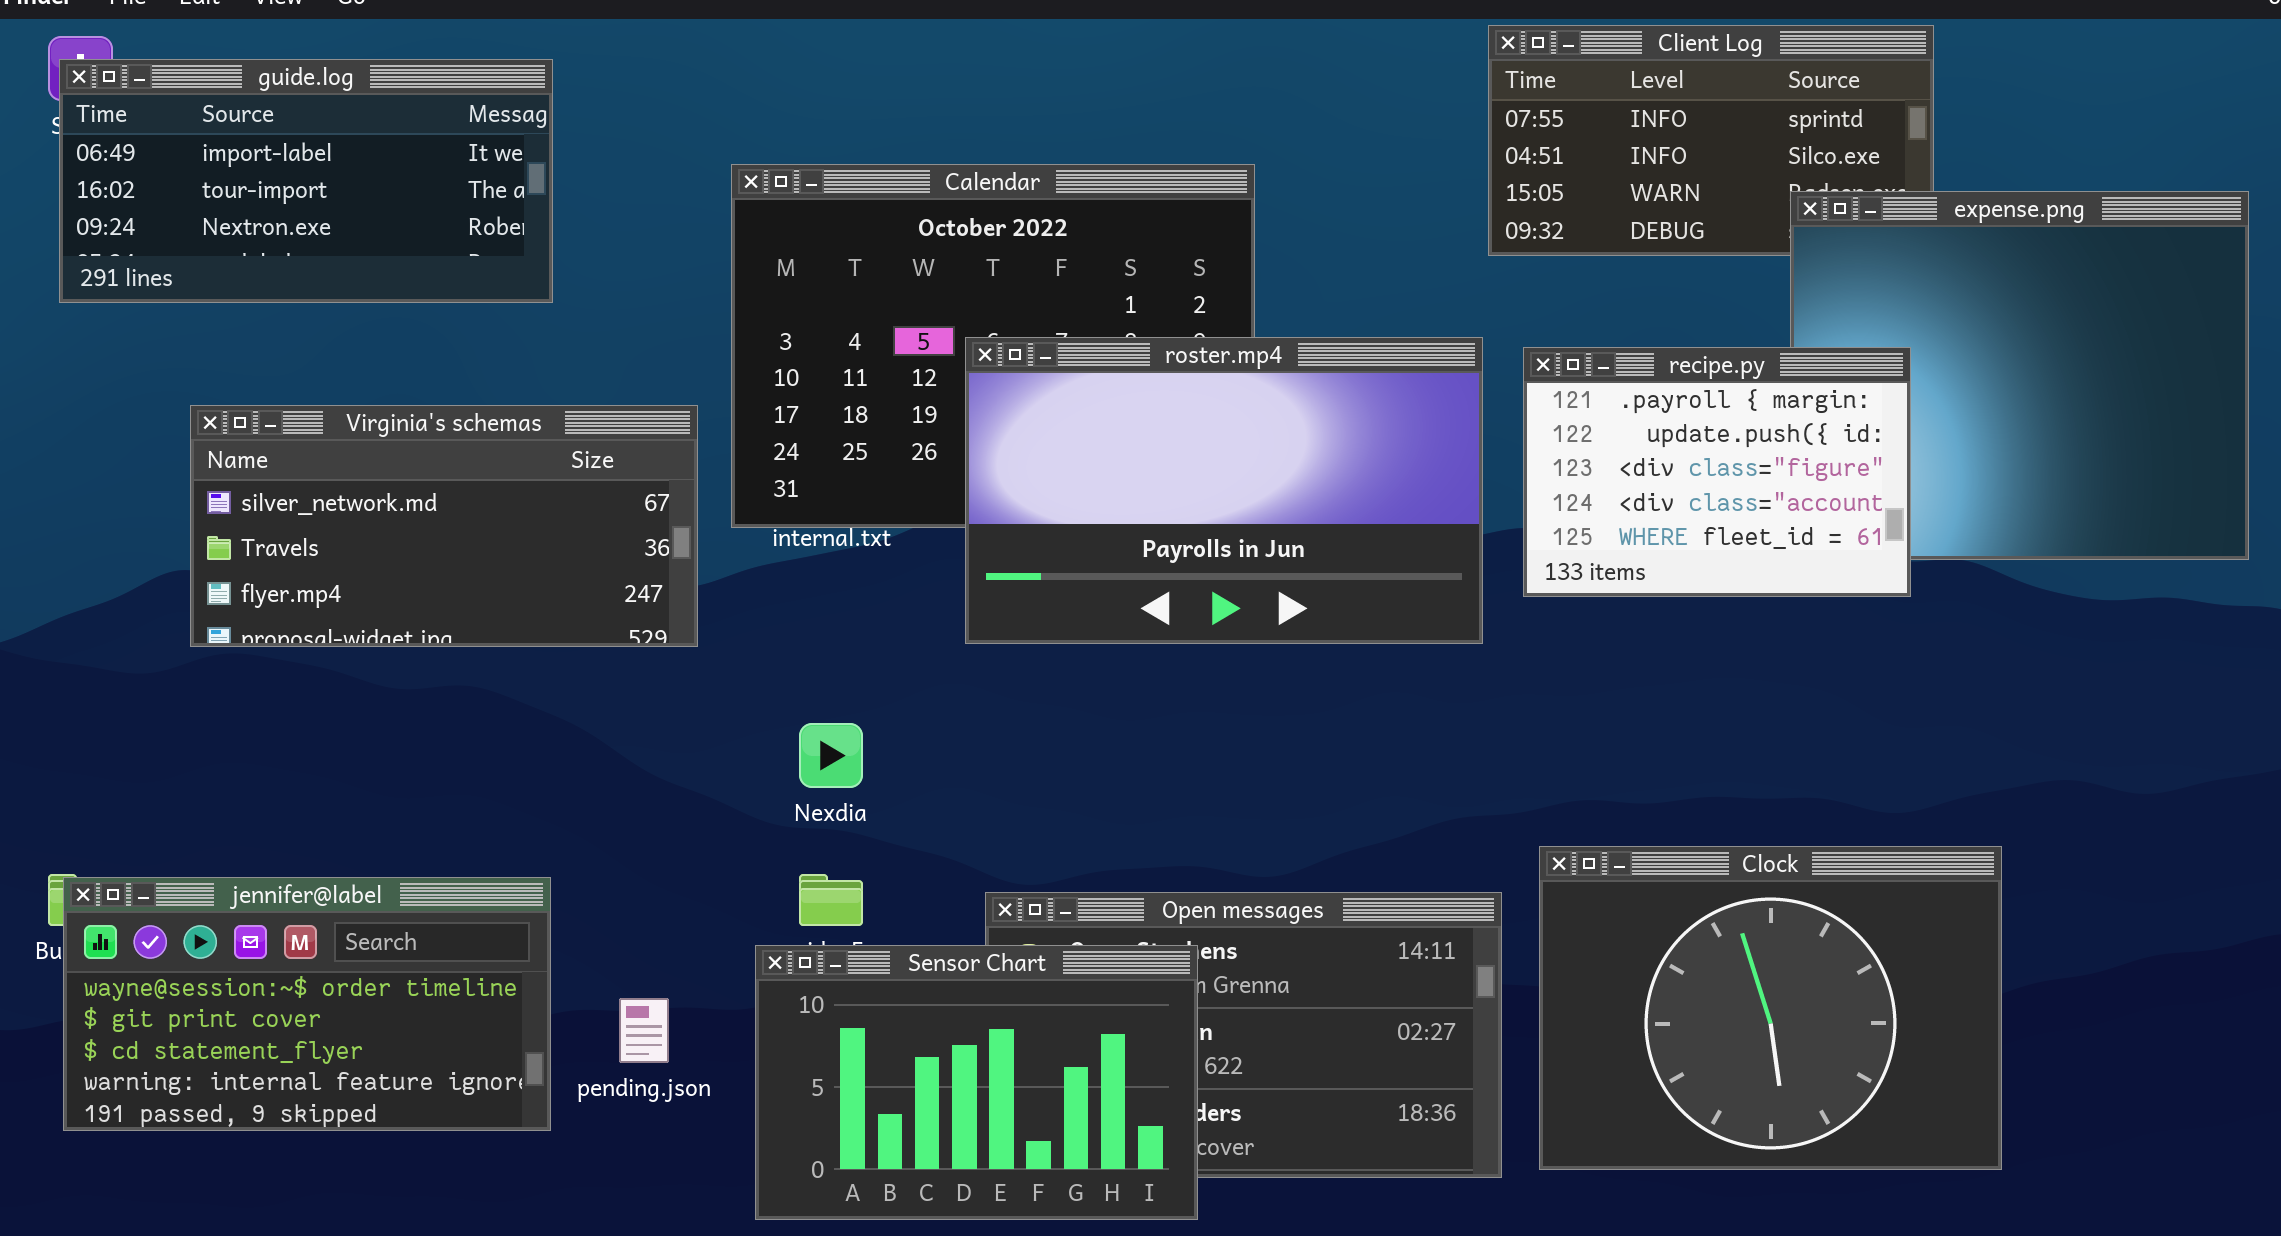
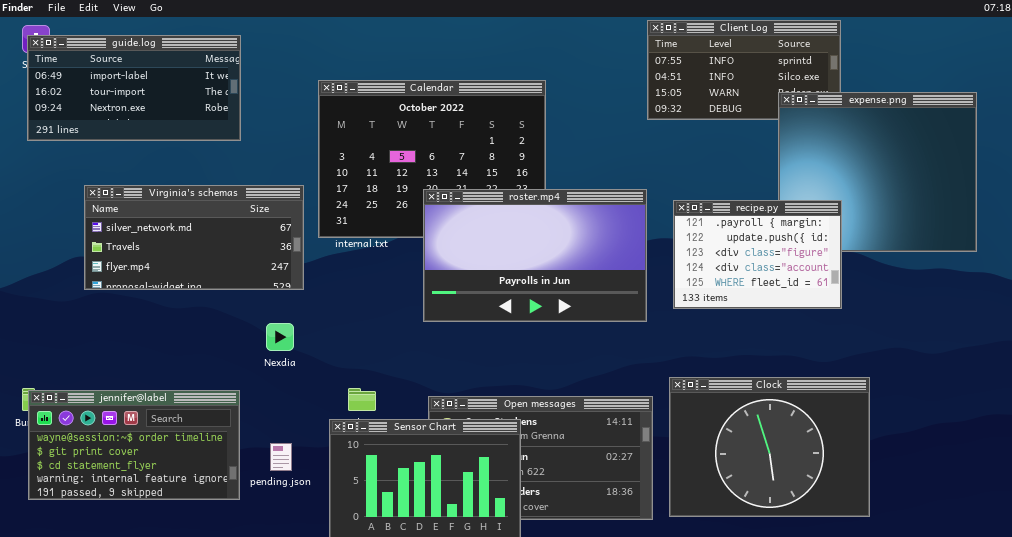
roster.mp4: [965,337,1483,644] -> [423,189,647,322], moved
recipe.py: [1523,347,1911,597] -> [673,200,842,309], moved
Nexdia: [799,723,863,788] -> [266,323,294,351], moved

